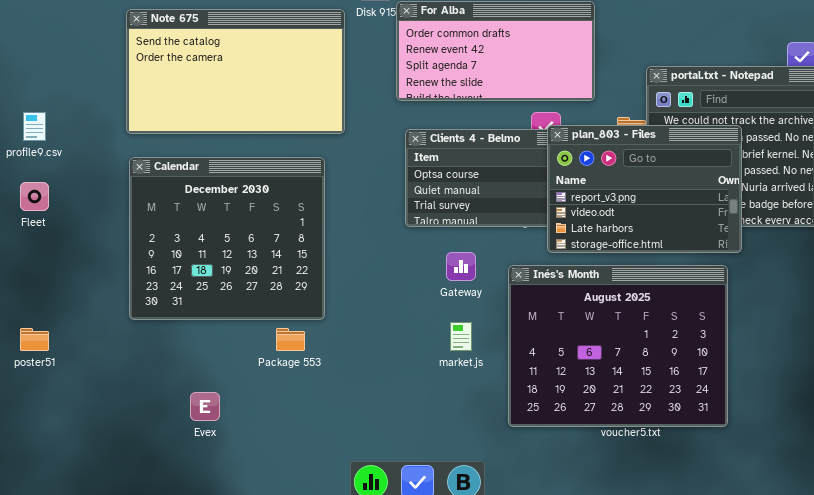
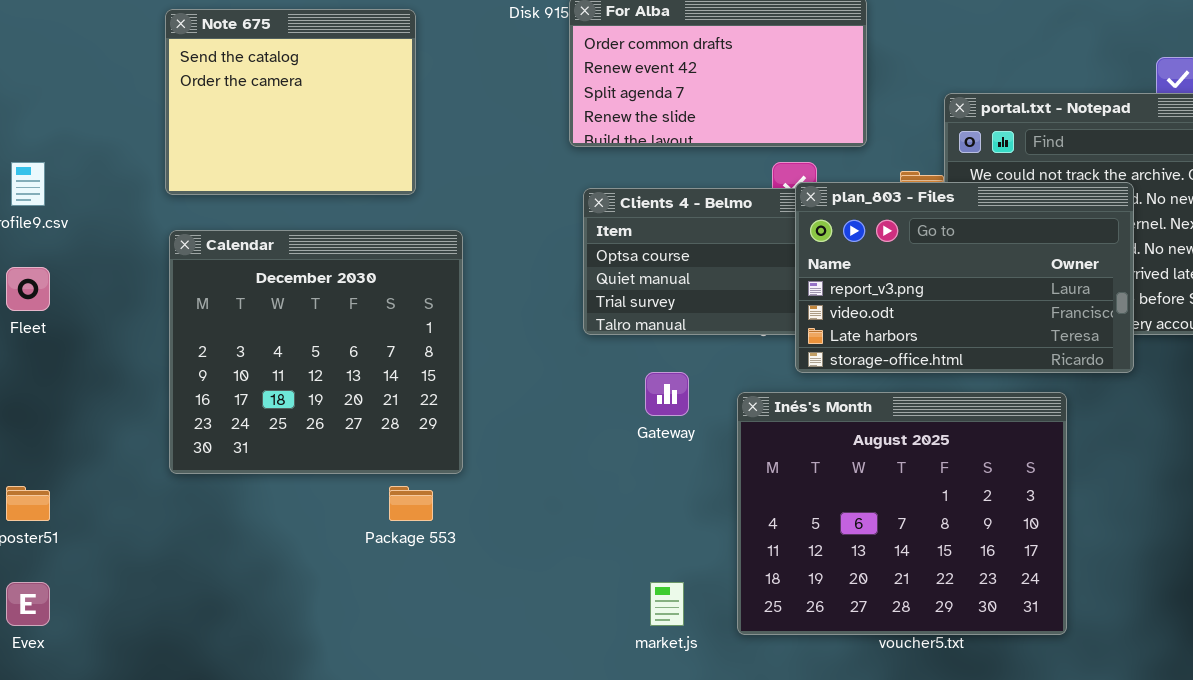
Note 675: [126,9,345,134] -> [165,9,416,195], resized
plan_803 - Files: [547,125,742,253] -> [795,182,1134,373], resized
market.js: [450,322,472,351] -> [650,582,684,626], moved
Evex: [190,392,220,421] -> [6,582,50,626], moved

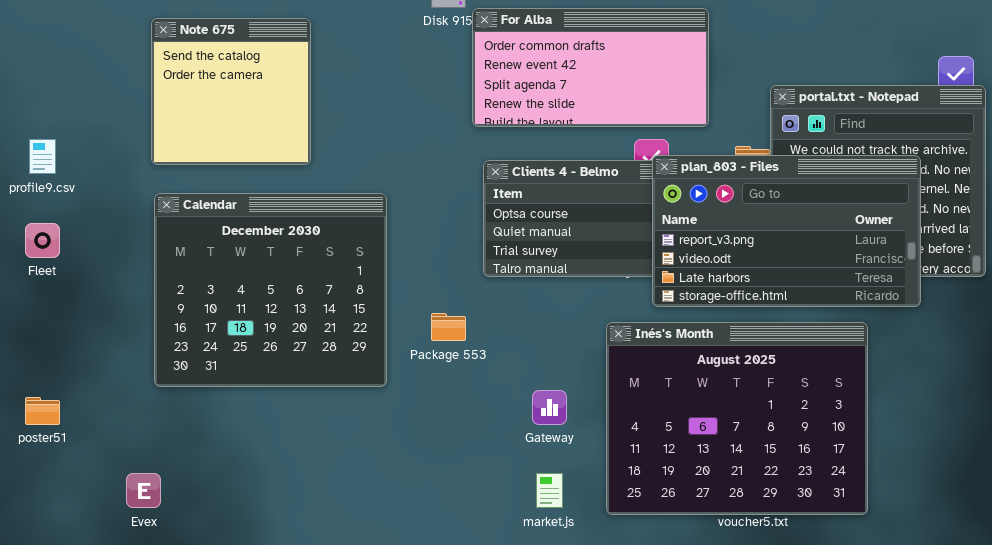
Note 675: [165,9,416,195] -> [151,18,311,165], resized
Gateway: [645,372,689,416] -> [532,390,567,425], moved
Package 553: [389,486,433,521] -> [431,313,466,341], moved
Evex: [6,582,50,626] -> [126,473,161,508], moved

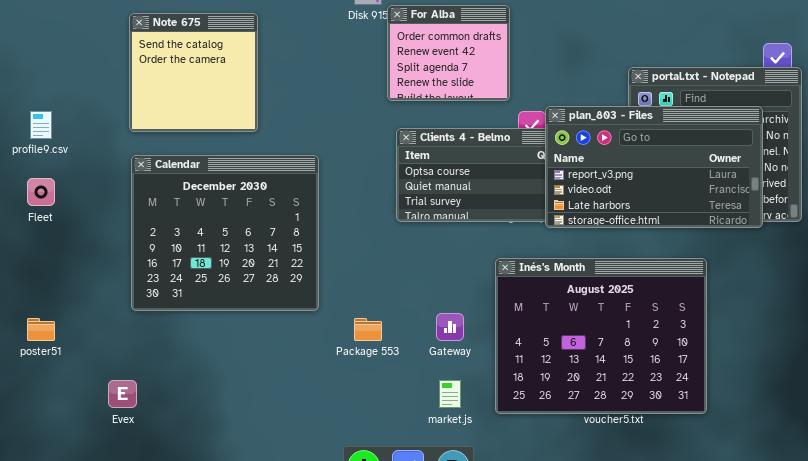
For Alba: [472,8,709,127] -> [387,5,510,101], resized
plan_803 - Files: [652,155,921,307] -> [545,106,763,228], moved
Package 553: [431,313,466,341] -> [354,318,382,341], moved

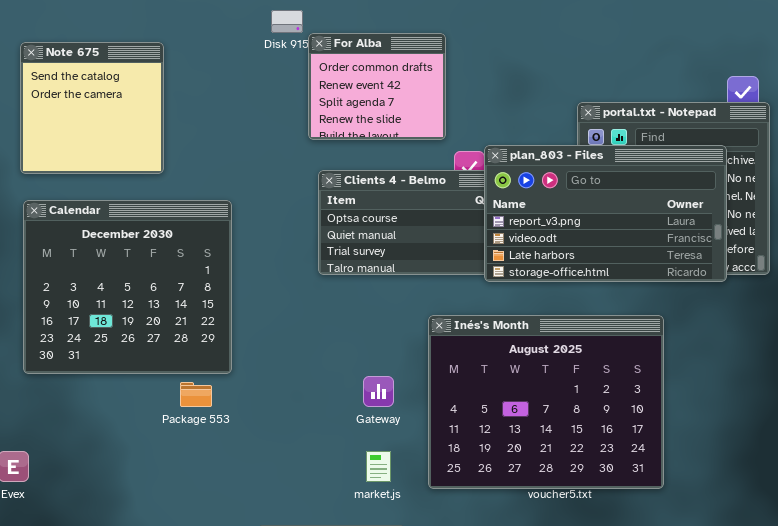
Package 553: [354,318,382,341] -> [180,382,212,407], moved

